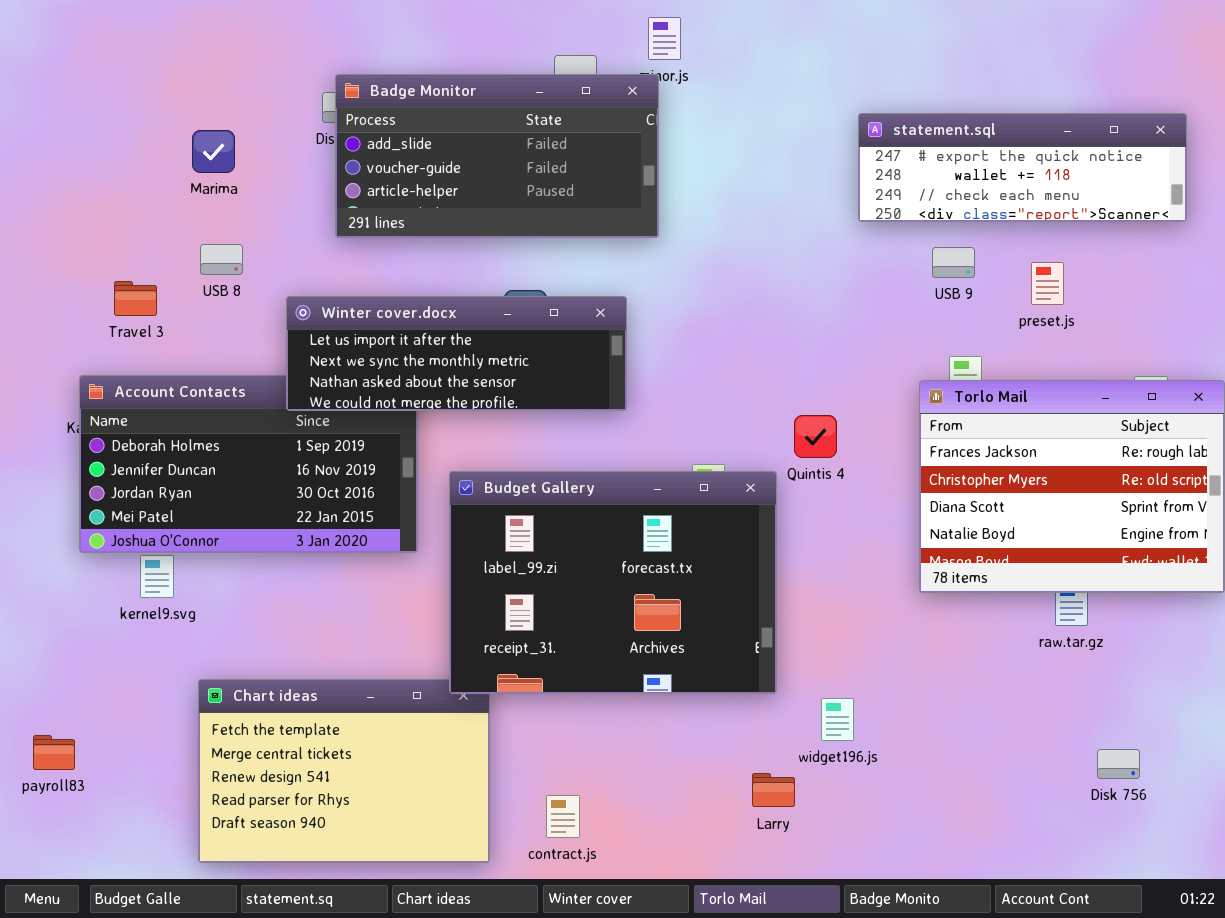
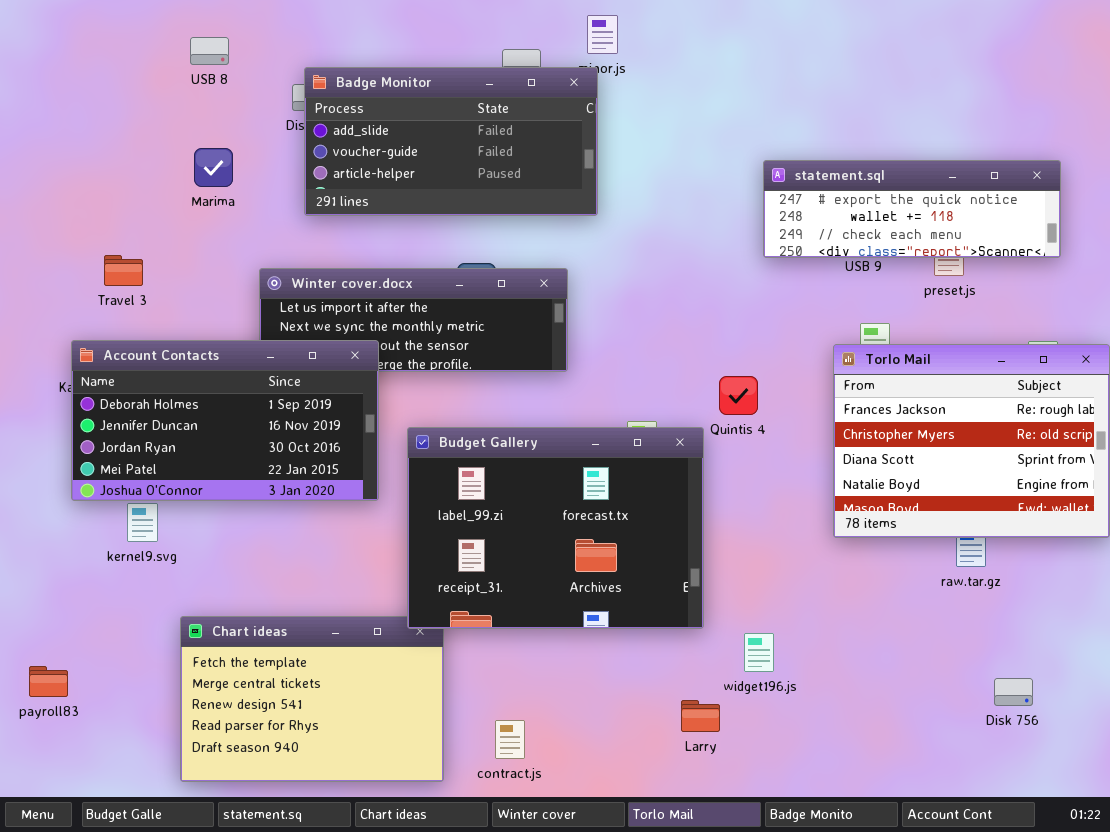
statement.sql: [858,113,1187,222] -> [763,160,1061,258], moved
Marima: [192,130,235,173] -> [194,148,233,187], moved
USB 8: [200,244,243,275] -> [190,37,229,65], moved
Account Contacts: [79,375,418,553] -> [71,340,379,501], raised

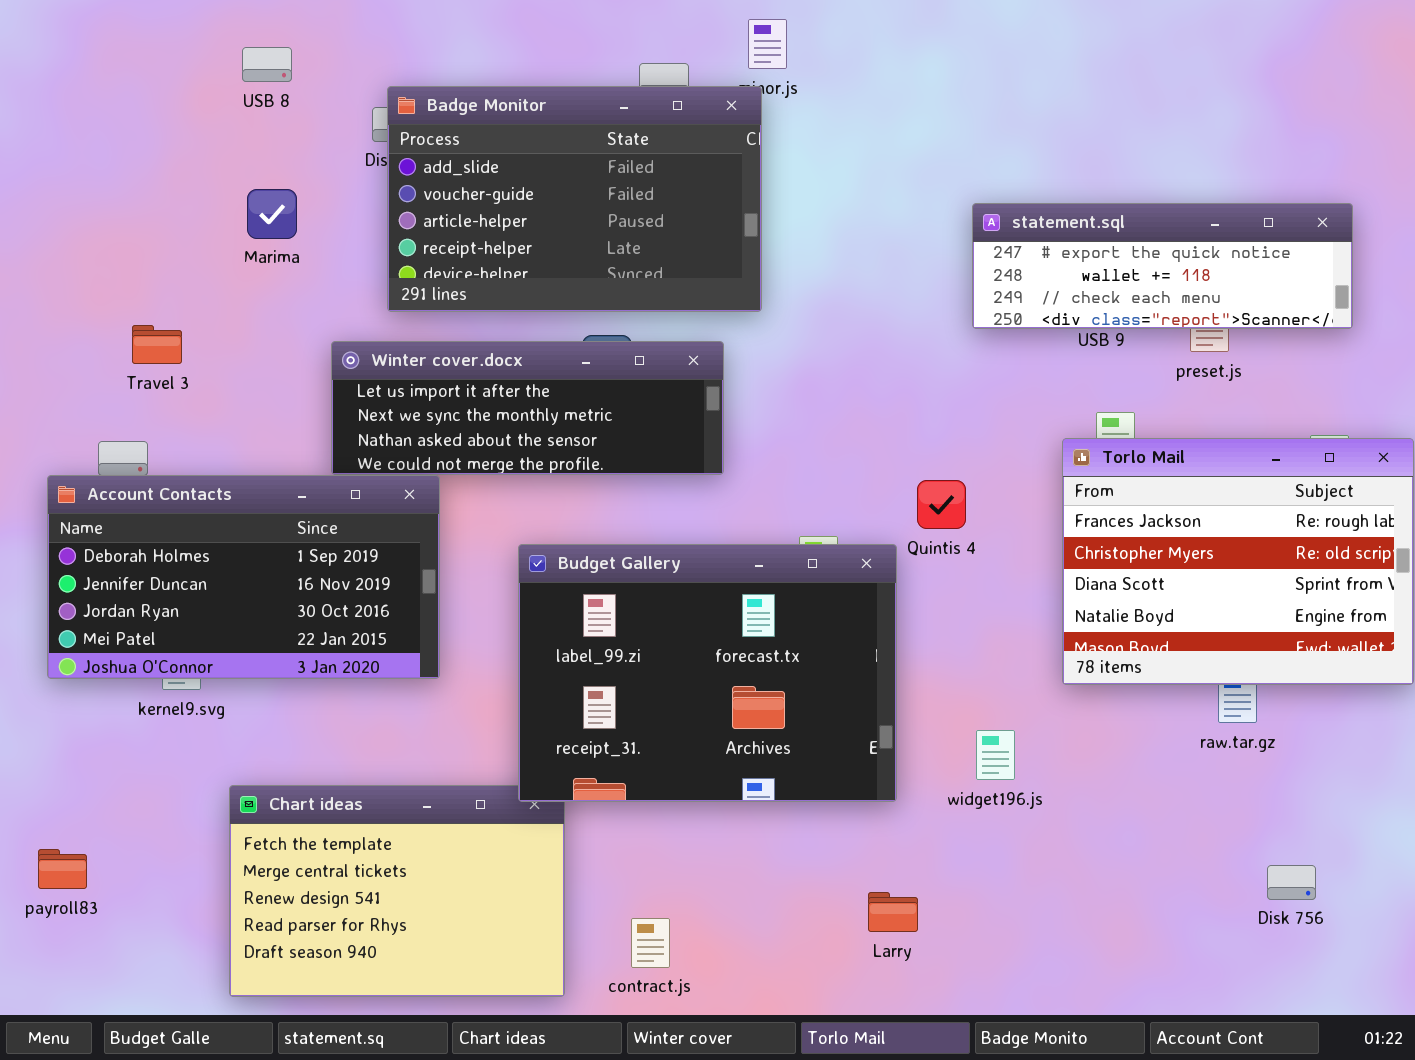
Badge Monitor: [304,67,598,216] -> [387,86,762,312], resized
Account Contacts: [71,340,379,501] -> [47,475,440,679], moved
widget196.js: [744,633,774,672] -> [976,730,1015,780], moved

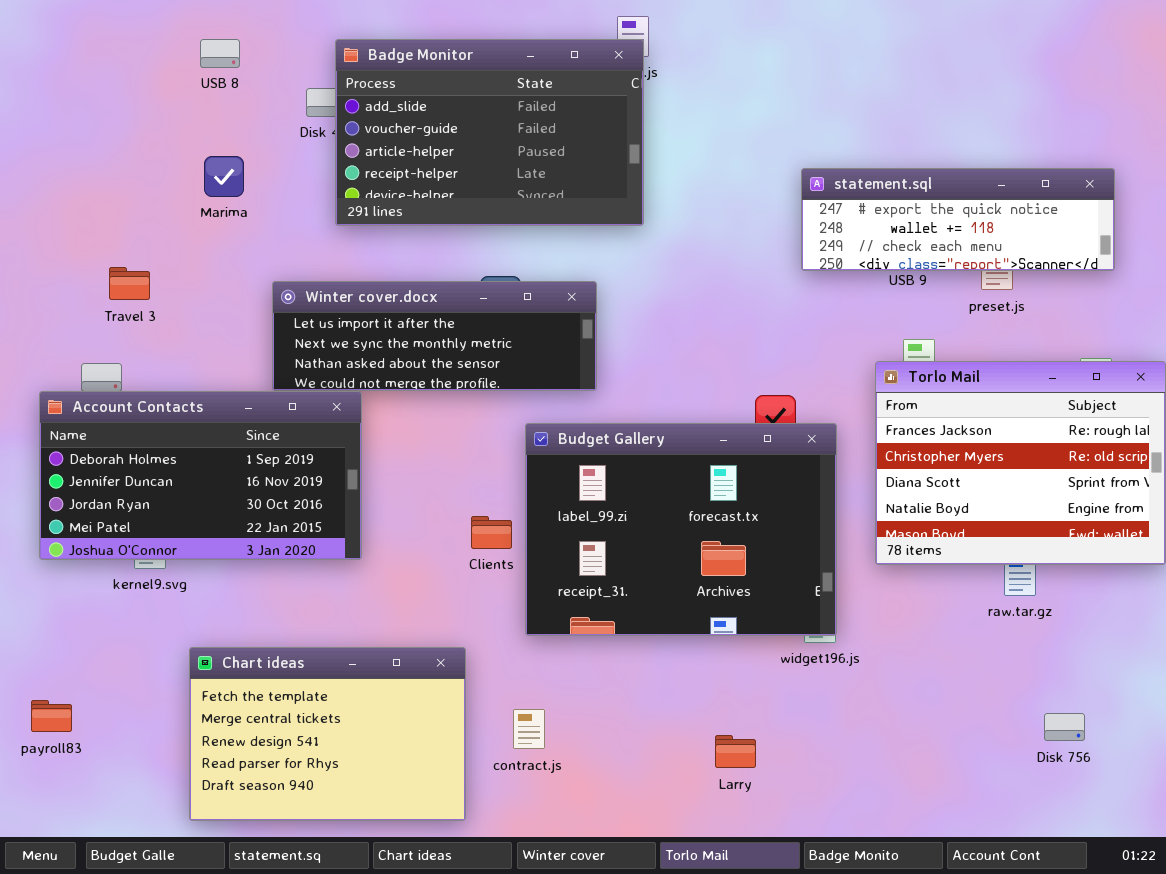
Badge Monitor: [387,86,762,312] -> [335,39,644,226], moved
Budget Gallery: [518,544,897,802] -> [525,423,837,636], moved
contract.js: [631,918,670,968] -> [513,709,545,749], moved

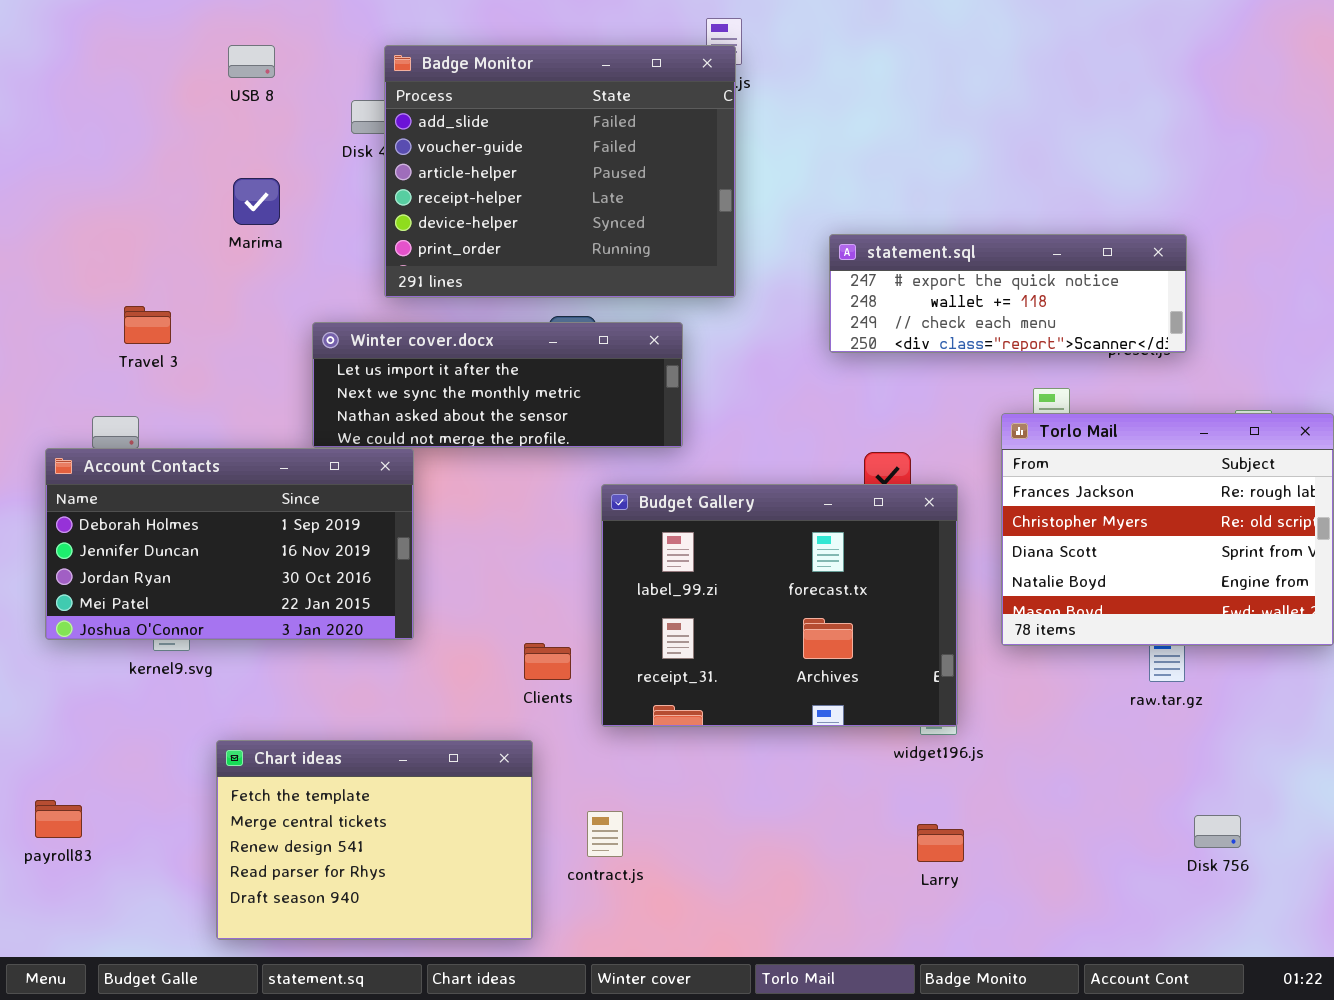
Badge Monitor: [335,39,644,226] -> [384,45,736,298], resized
statement.sql: [801,168,1115,271] -> [829,234,1187,353], moved
Clients: [471,516,512,549] -> [524,643,571,680], moved
Larry: [715,735,756,768] -> [917,824,964,862], moved

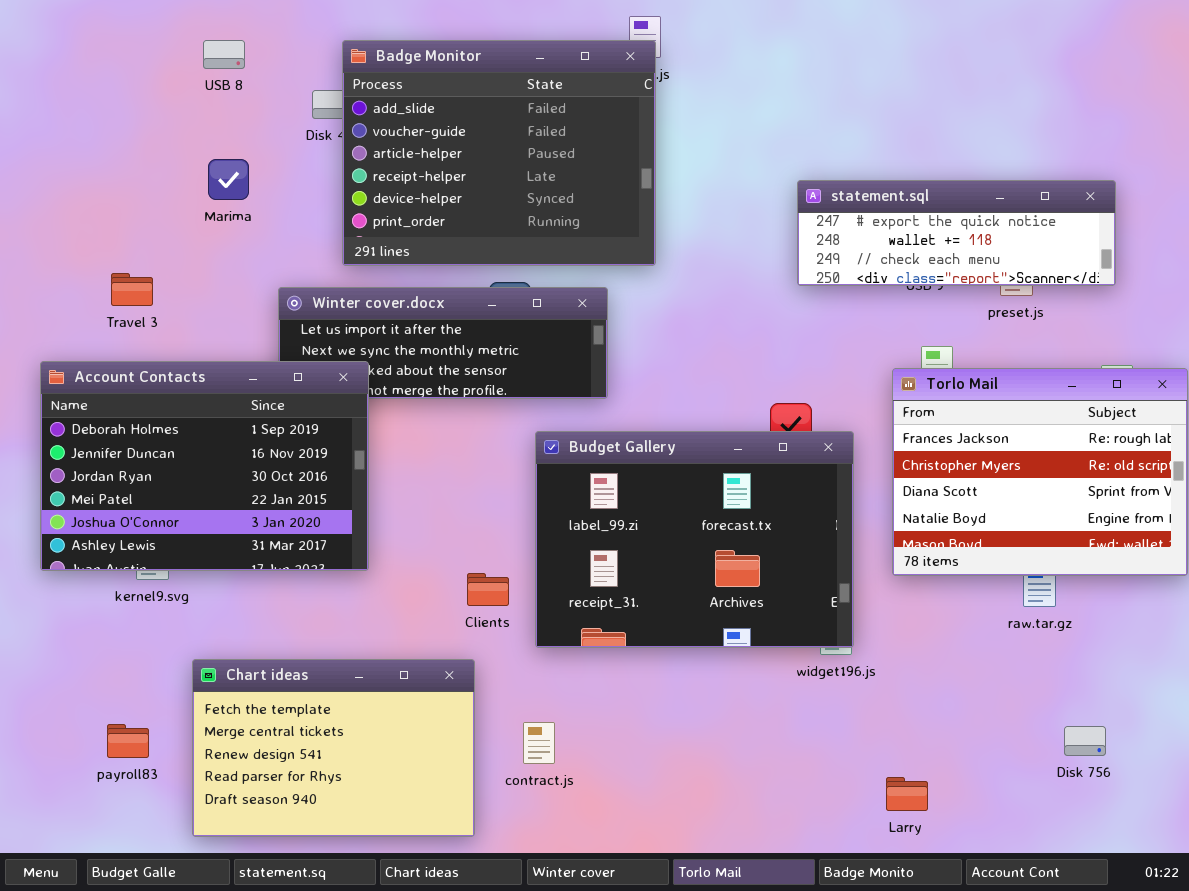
statement.sql: [829,234,1187,353] -> [797,180,1116,286], moved
Account Contacts: [45,448,414,640] -> [40,361,369,571], resized
payroll83: [35,800,82,838] -> [107,724,149,758], moved
Larry: [917,824,964,862] -> [886,777,928,811], moved

